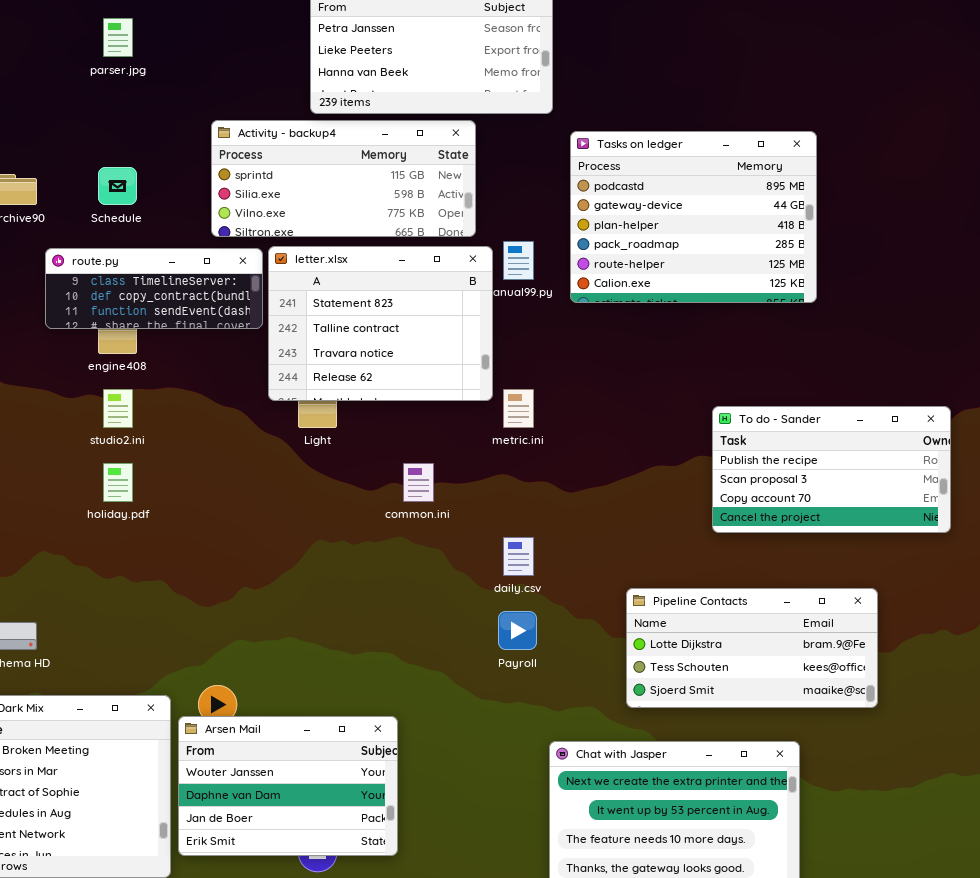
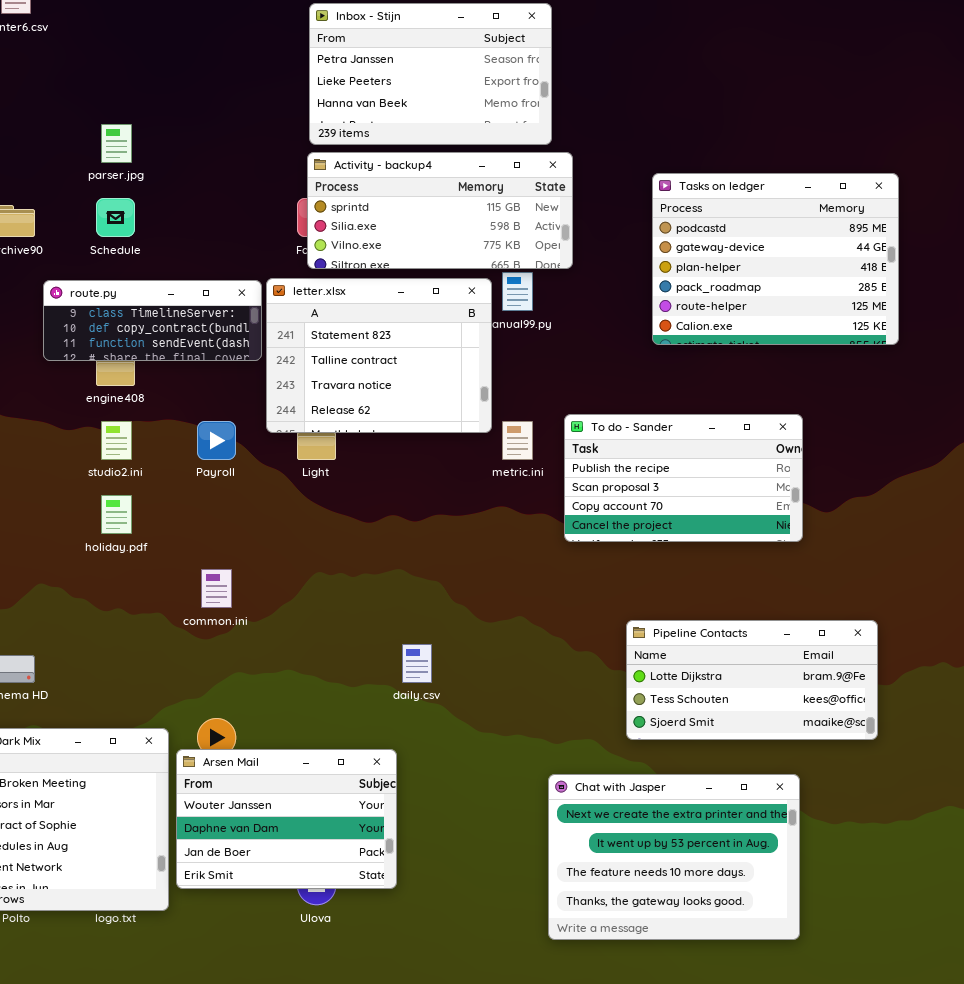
parser.jpg: [103,18,133,57] -> [101,124,132,163], moved
Activity - backup4: [211,120,476,237] -> [307,152,573,269], moved
Tasks on ledger: [570,131,817,303] -> [652,173,899,345], moved
To do - Sander: [712,406,951,533] -> [564,414,803,542], moved
common.ini: [403,463,434,502] -> [201,569,232,608], moved
daily.csv: [503,537,534,576] -> [402,644,432,683], moved
Payroll: [498,611,537,650] -> [197,421,236,460], moved

